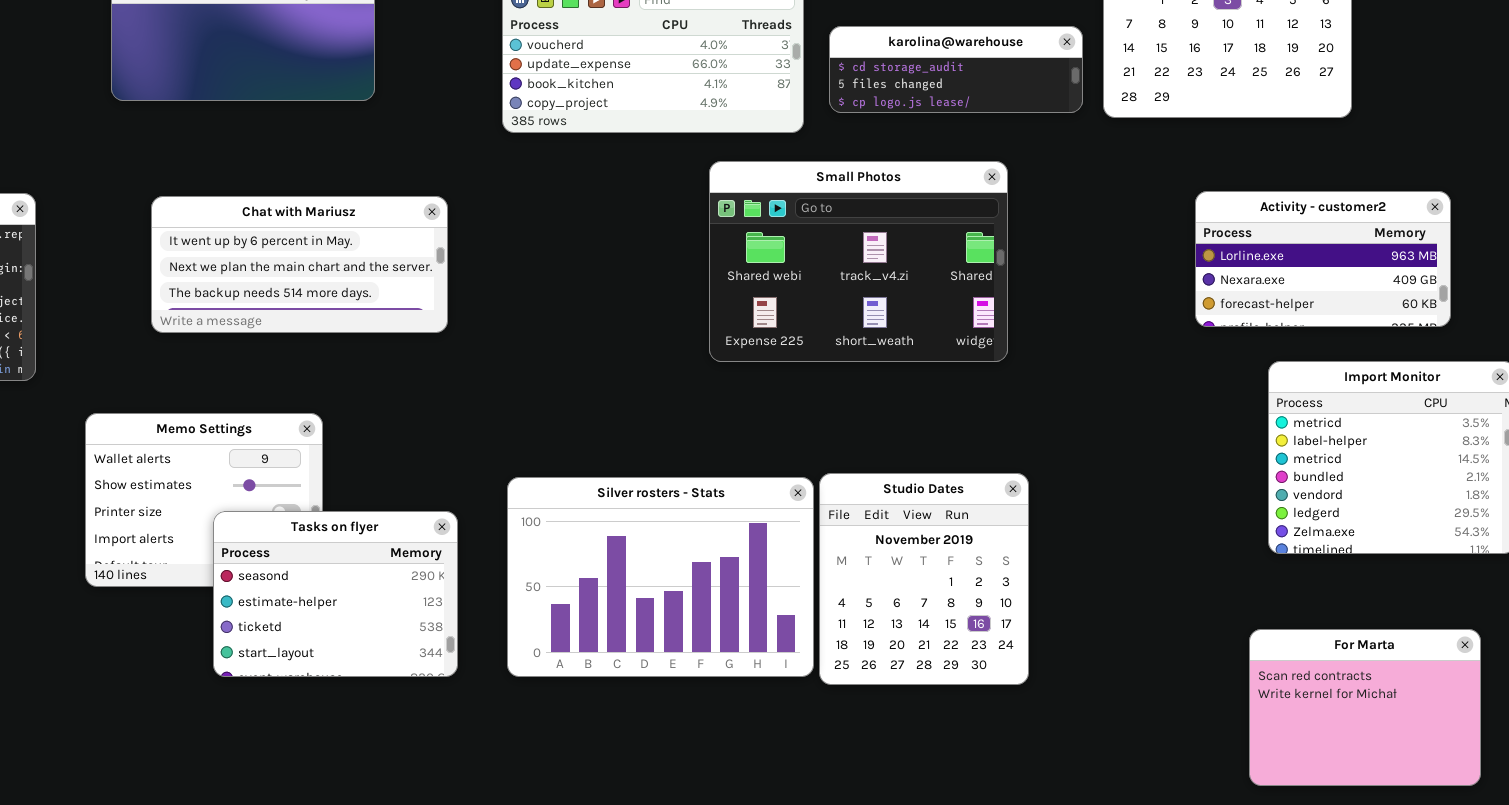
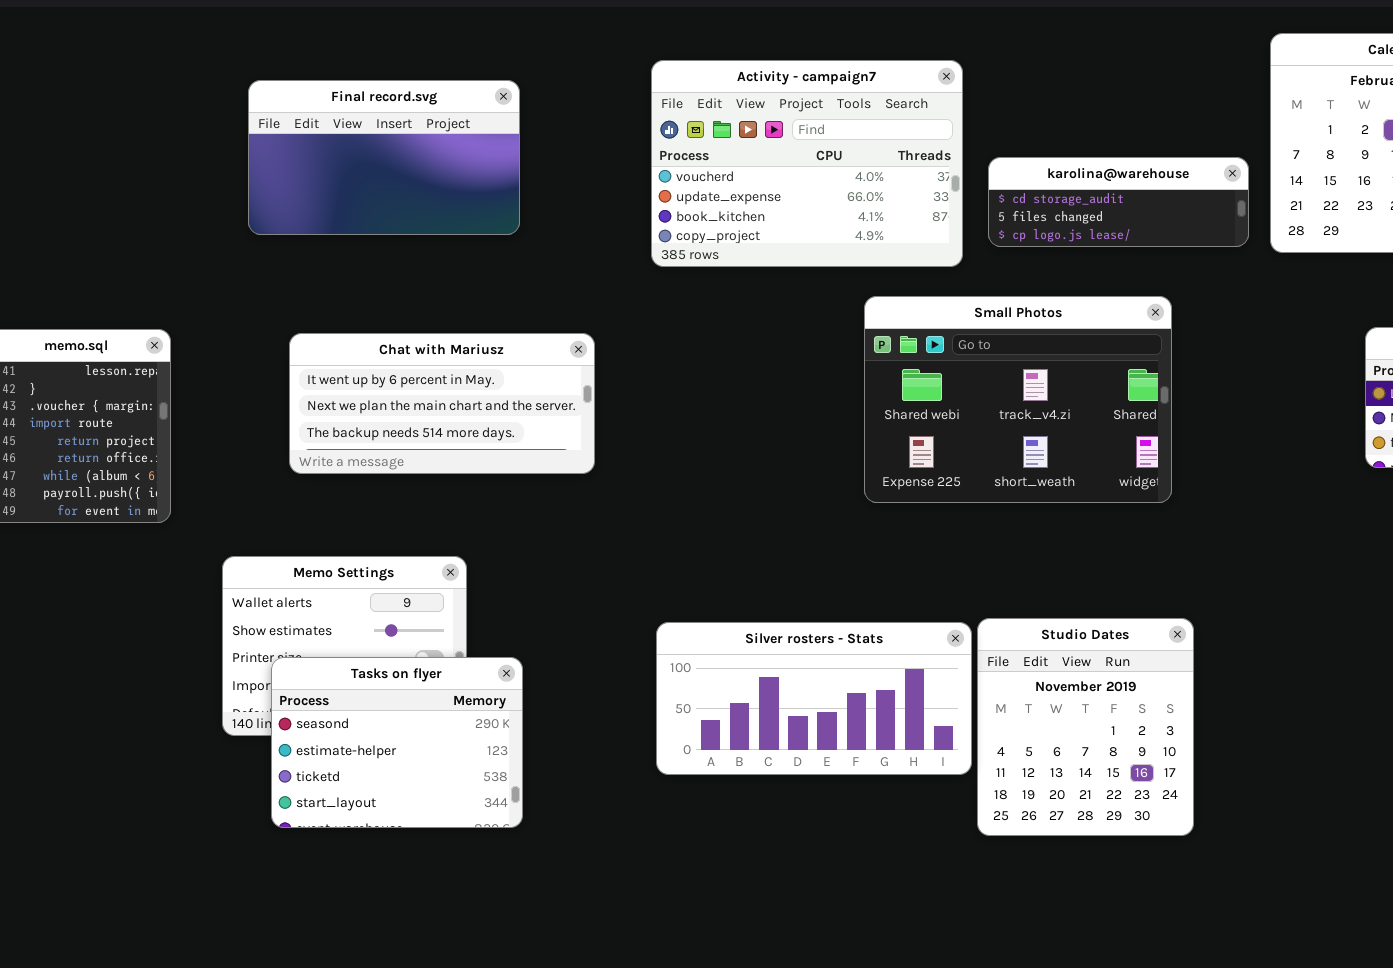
Silver rosters - Stats: [507,477,814,677] -> [656,622,972,775], resized
Tasks on flyer: [213,511,458,677] -> [271,657,523,828], moved

